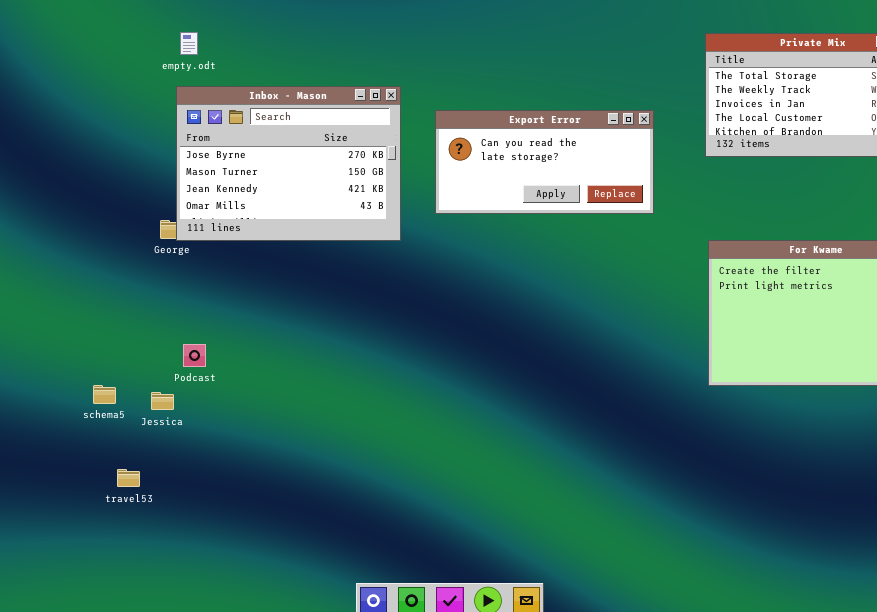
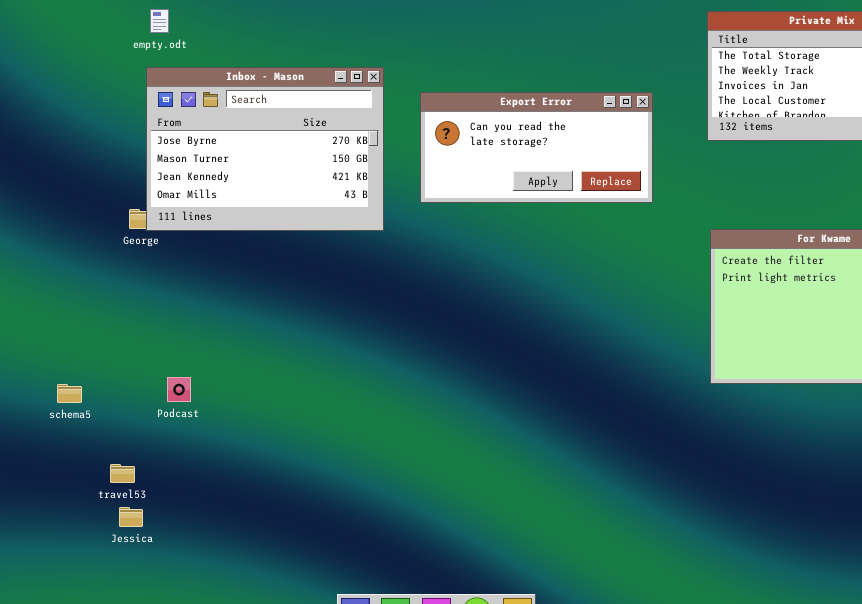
Podcast: [183,344,206,367] -> [167,377,191,402], moved
Jessica: [151,392,174,410] -> [119,507,143,527], moved
travel53: [117,469,140,487] -> [110,464,135,483], moved

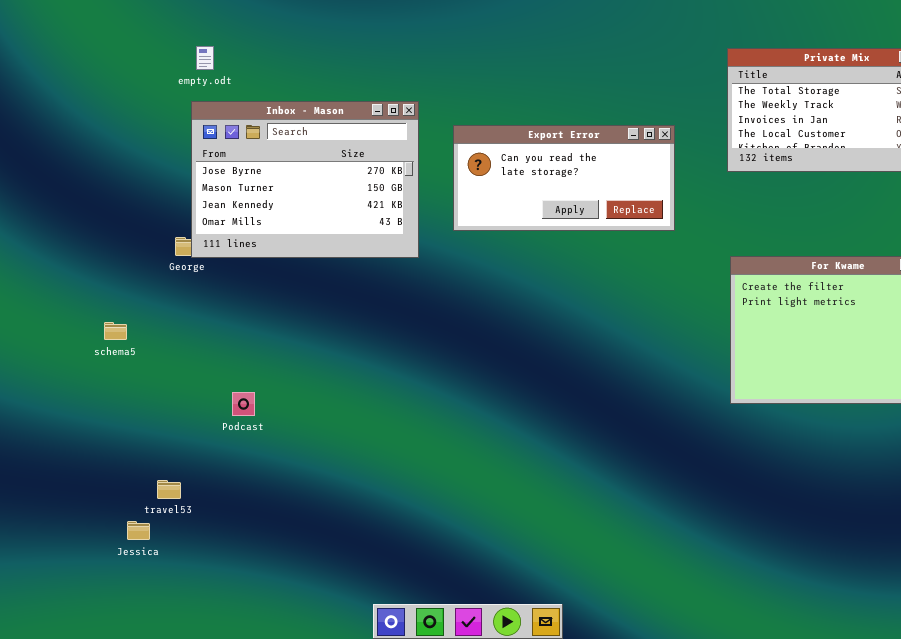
Podcast: [167,377,191,402] -> [232,392,255,416], moved
schema5: [57,384,82,403] -> [104,322,127,340], moved
Jessica: [119,507,143,527] -> [127,521,150,540], moved

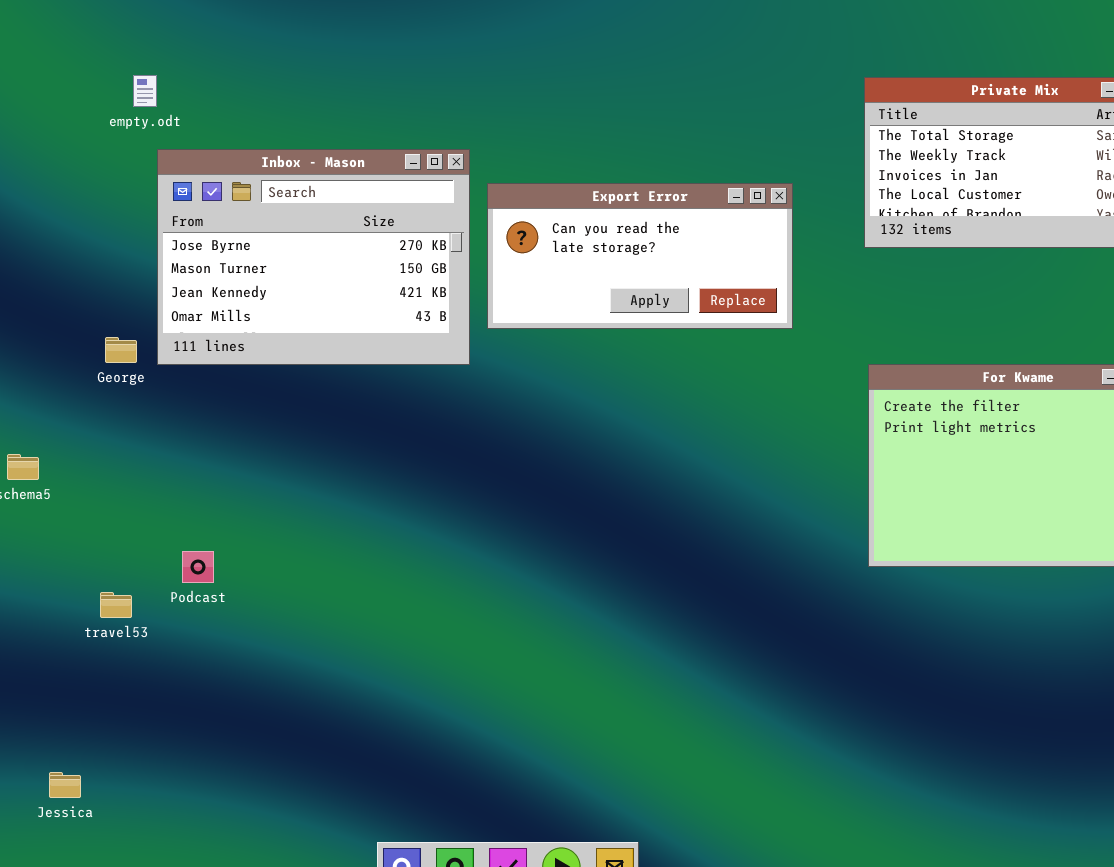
Inbox - Mason: [191,101,419,258] -> [157,149,470,365], moved
travel53: [157,480,181,499] -> [100,592,132,618], moved
Jessica: [127,521,150,540] -> [49,772,81,798], moved

